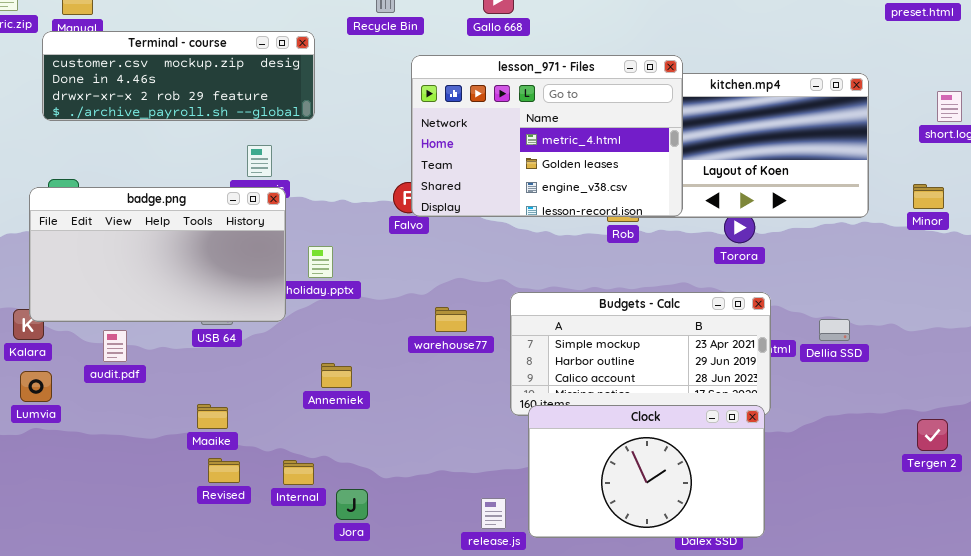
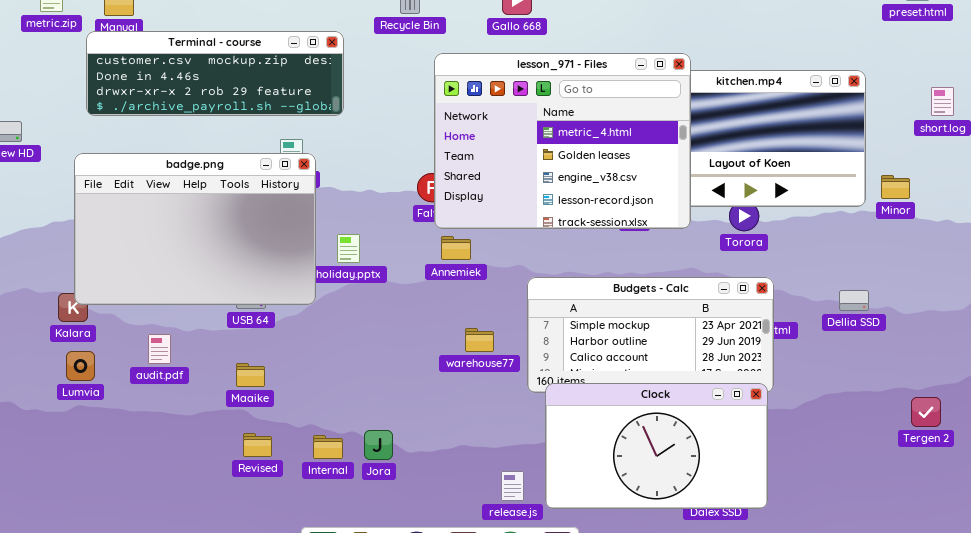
lesson_971 - Files: [411,55,683,217] -> [434,53,691,229], resized
Minor: [913,184,944,209] -> [881,175,910,199], moved
badge.png: [29,187,286,322] -> [74,153,316,305], resized
warehouse77: [435,307,467,332] -> [465,328,494,352], moved
Dellia SSD: [819,319,850,341] -> [839,290,869,311], moved
audit.pdf: [103,330,127,362] -> [148,334,171,364], moved
Annemiek: [321,363,352,388] -> [441,236,471,260], moved
Maaike: [197,404,228,429] -> [236,363,265,387], moved
Jora: [336,489,368,520] -> [364,430,393,460], moved

